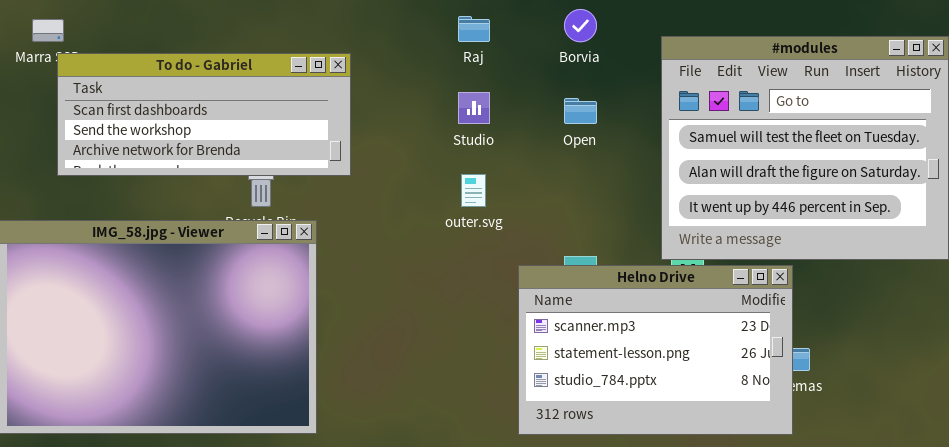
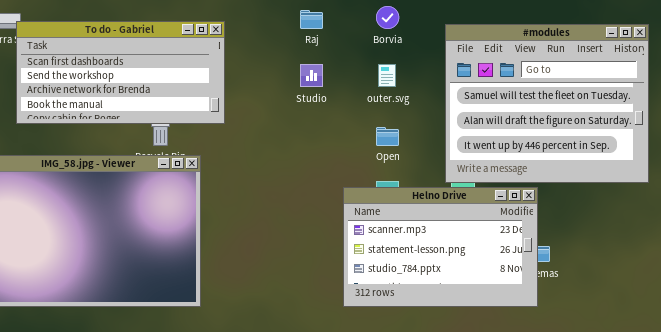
To do - Gabriel: [57,53,351,176] -> [16,21,225,124], resized
Open: [564,98,597,124] -> [376,127,399,146], moved
outer.svg: [461,174,486,207] -> [378,64,396,87], moved

